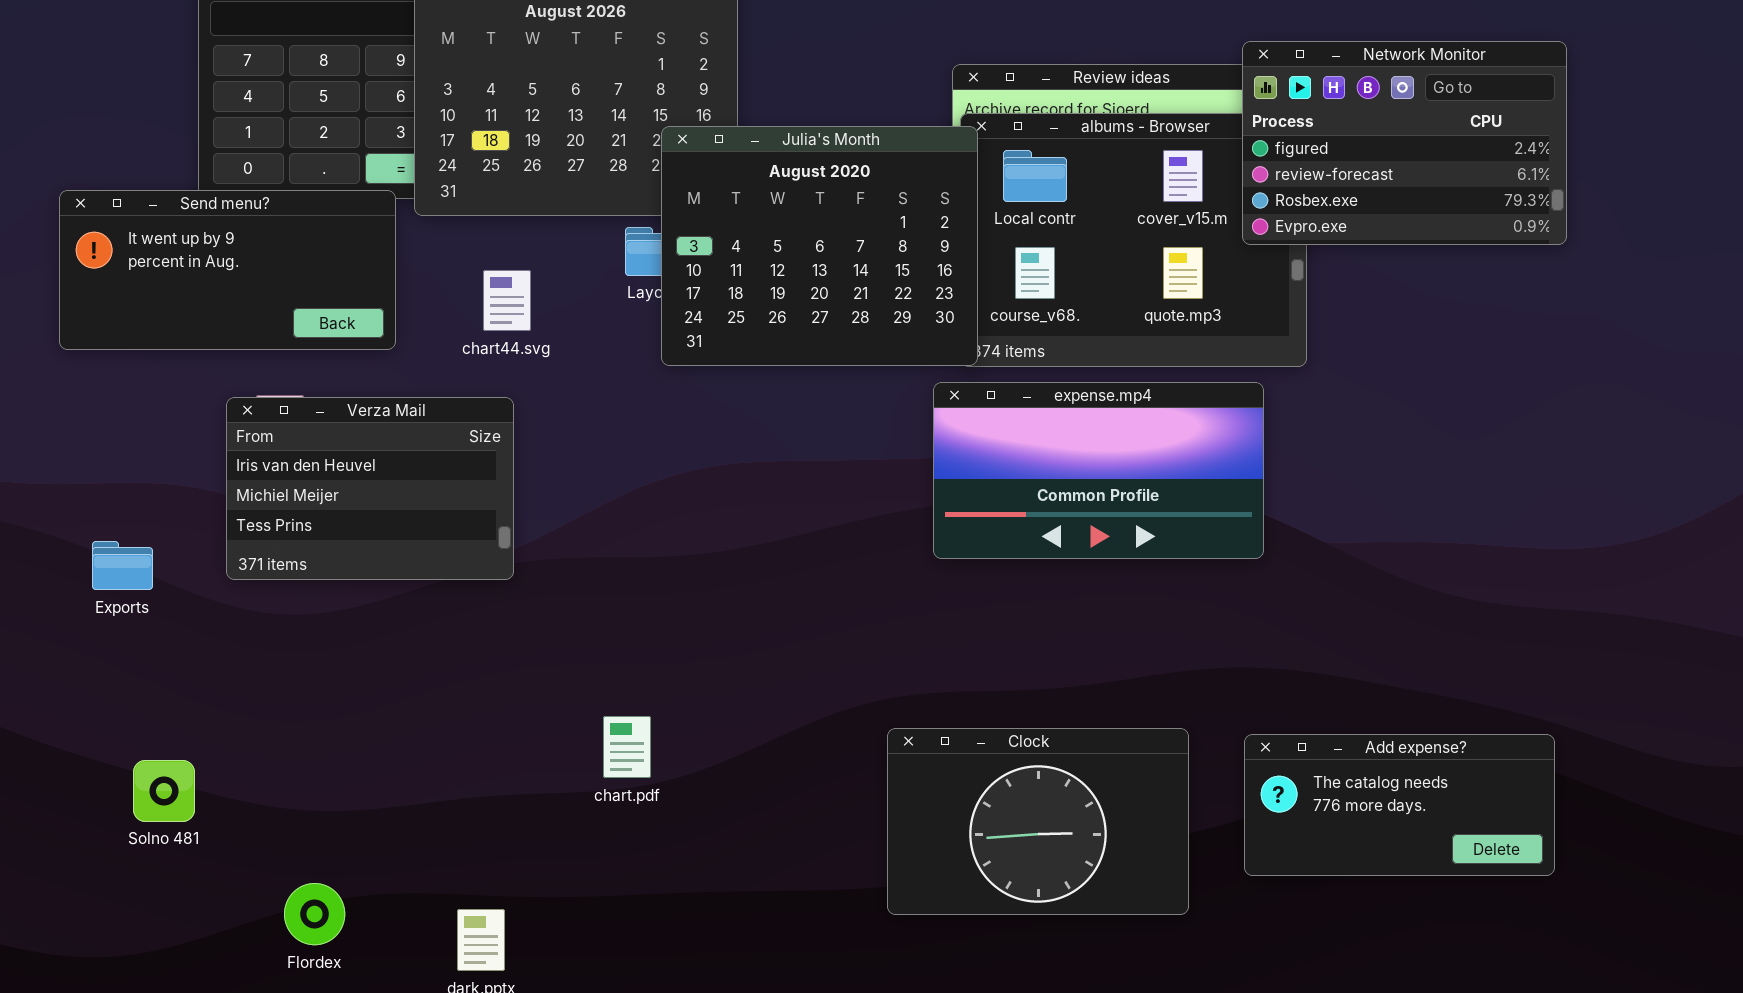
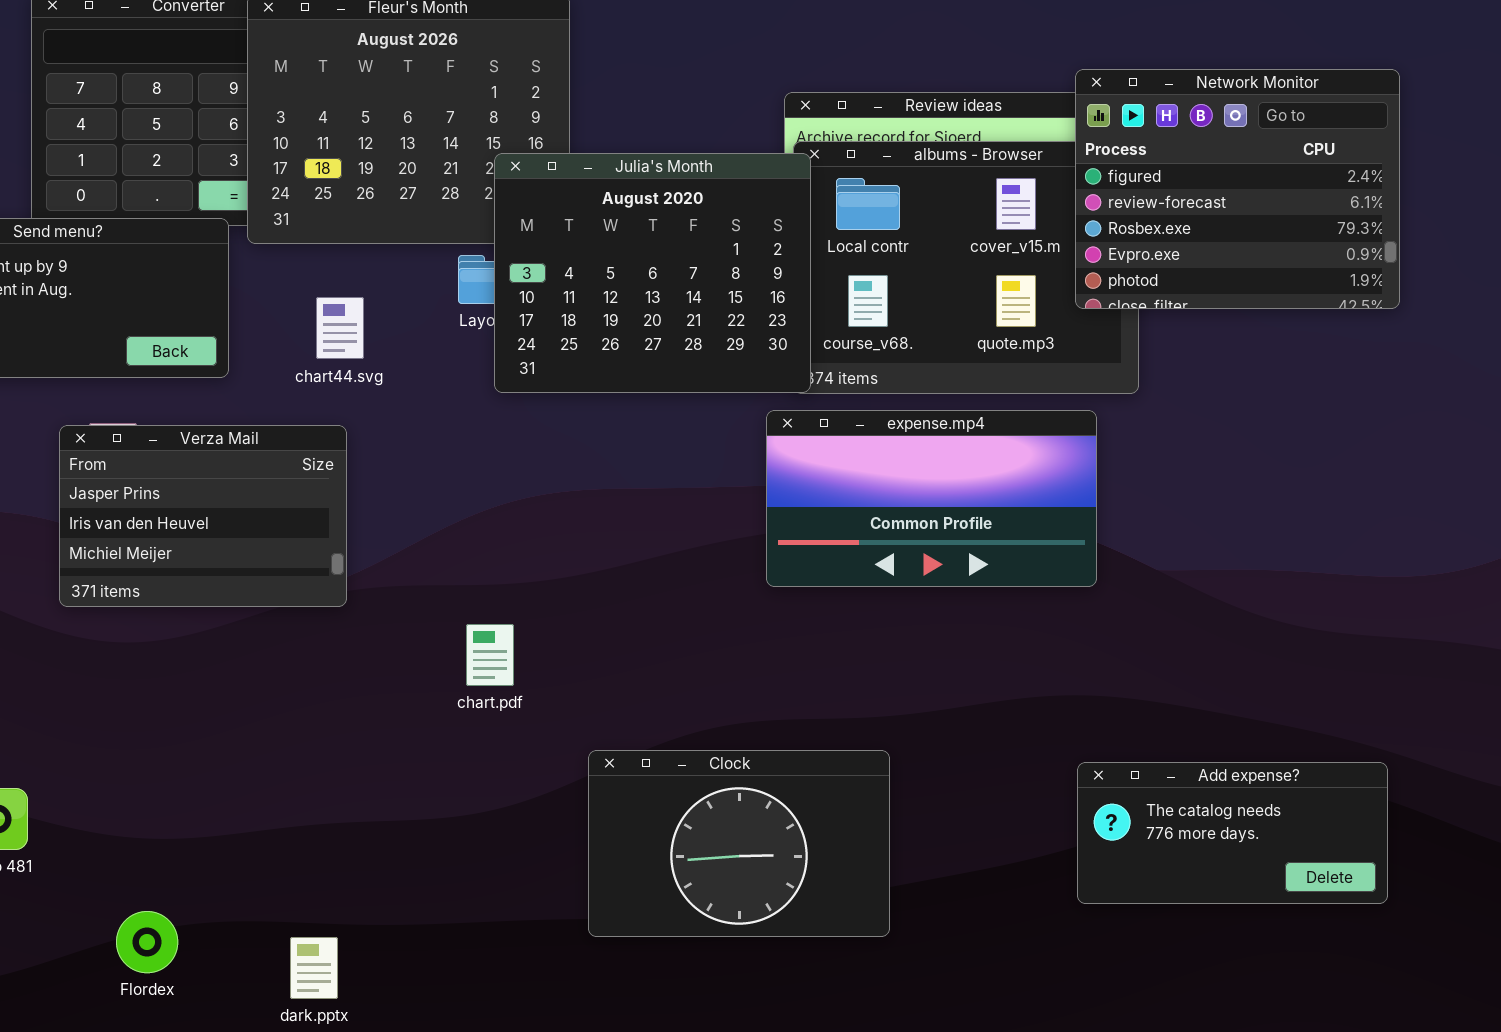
Network Monitor: [1242,41,1567,245] -> [1075,69,1400,309], resized
Verza Mail: [226,397,514,580] -> [59,425,347,607], scrolled up 1 row
chart.pdf: [603,716,651,778] -> [466,624,514,686], moved
Clock: [887,728,1189,915] -> [588,750,890,937], moved

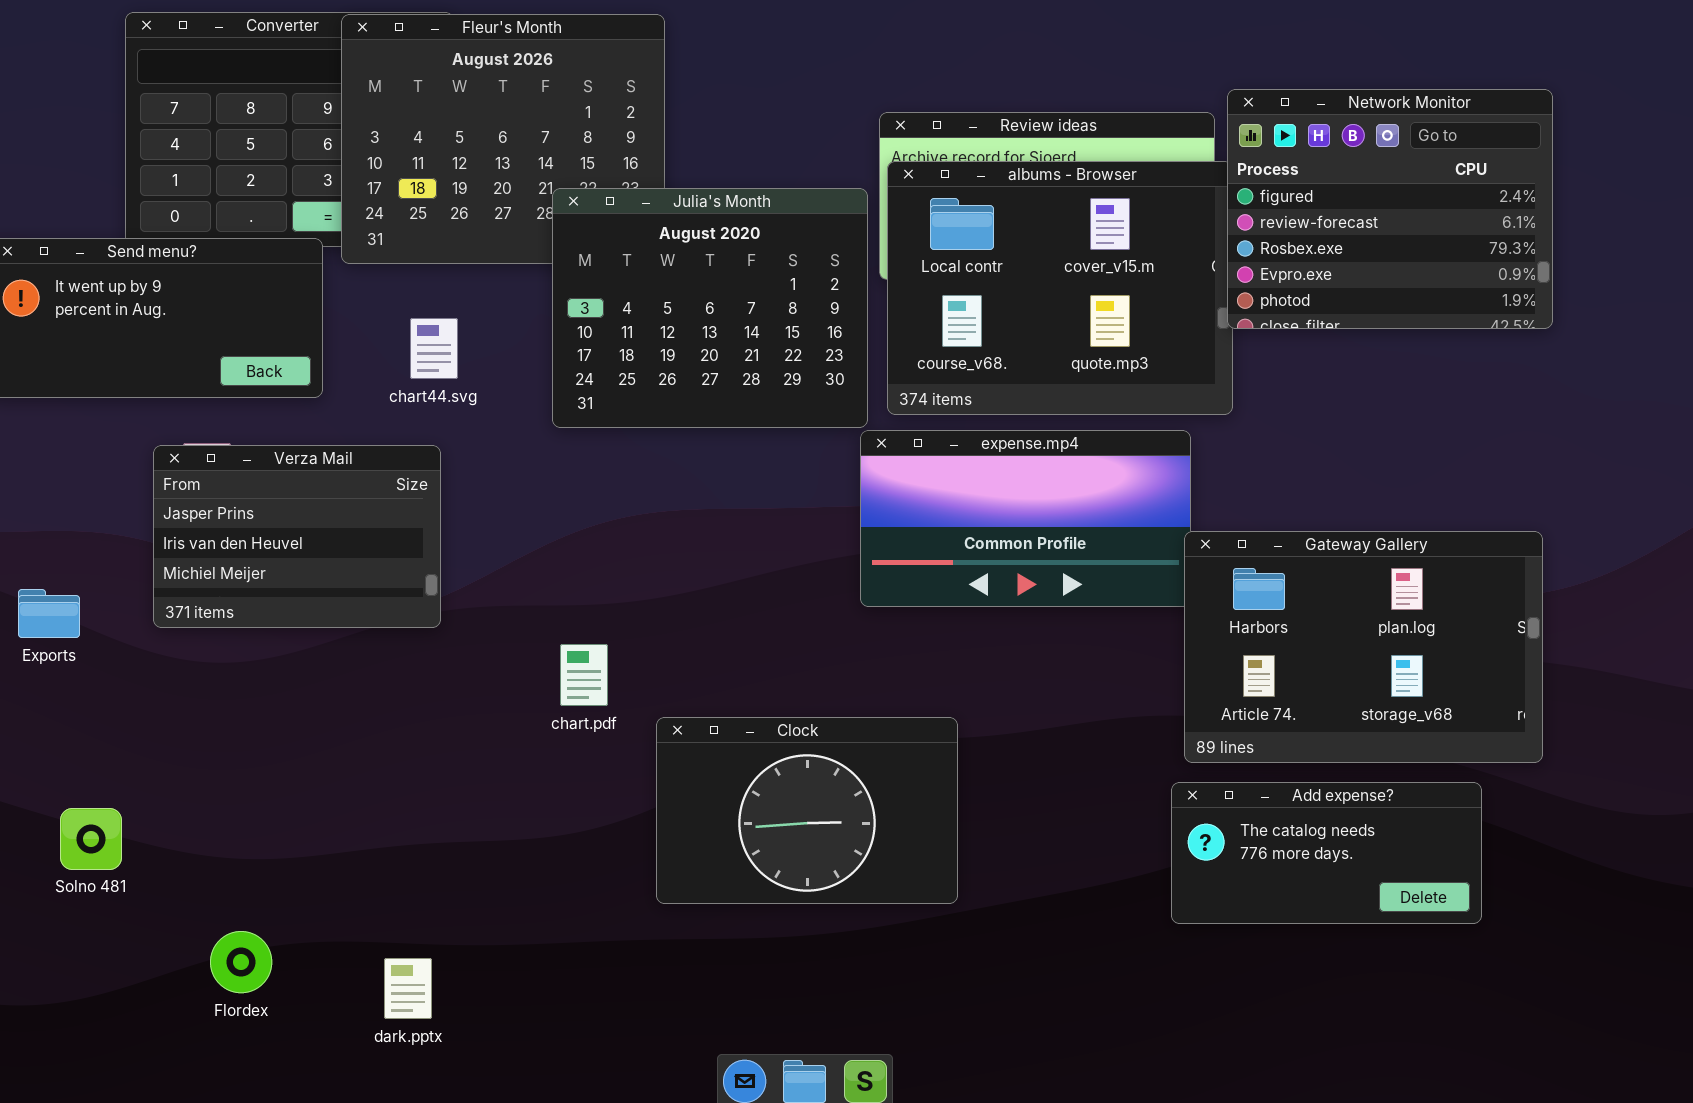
Network Monitor: [1075,69,1400,309] -> [1227,89,1553,329], moved
Julia's Month: [494,153,811,393] -> [552,188,868,428], moved
Gateway Gallery: none -> [1184,531,1543,763], opened
Clock: [588,750,890,937] -> [656,717,958,904], moved

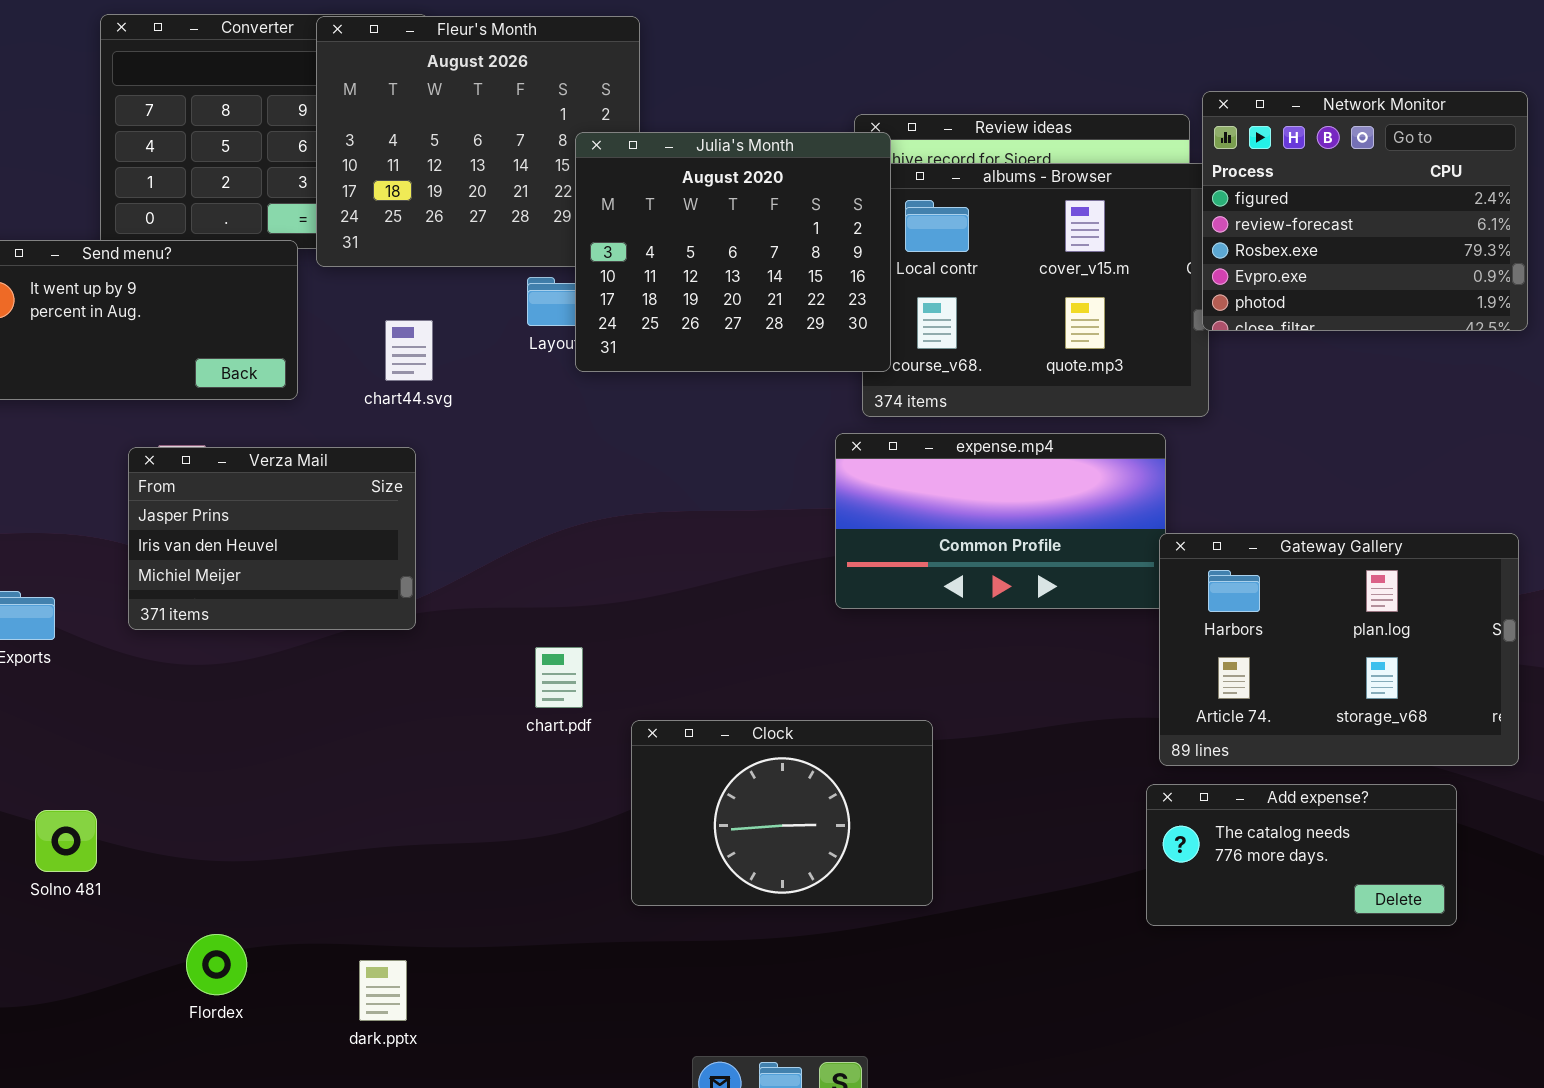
Julia's Month: [552,188,868,428] -> [575,132,891,372], moved

